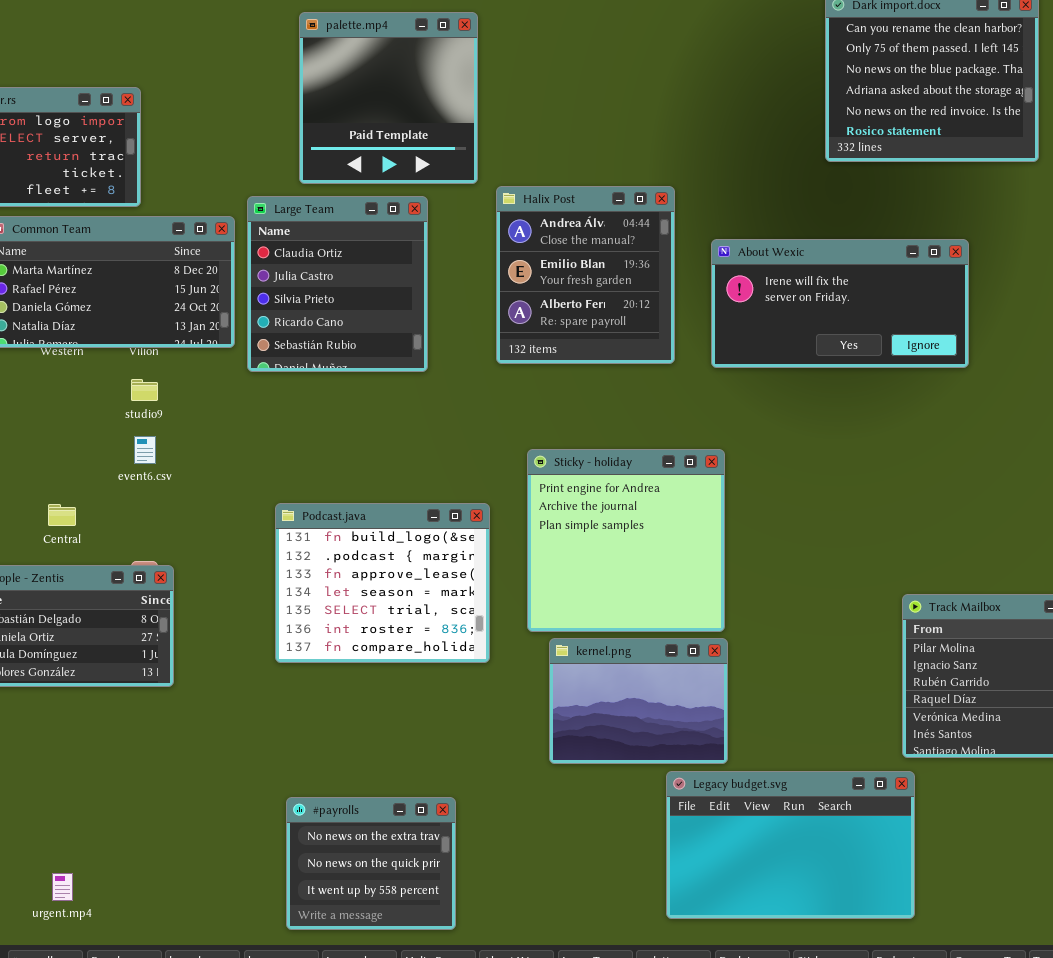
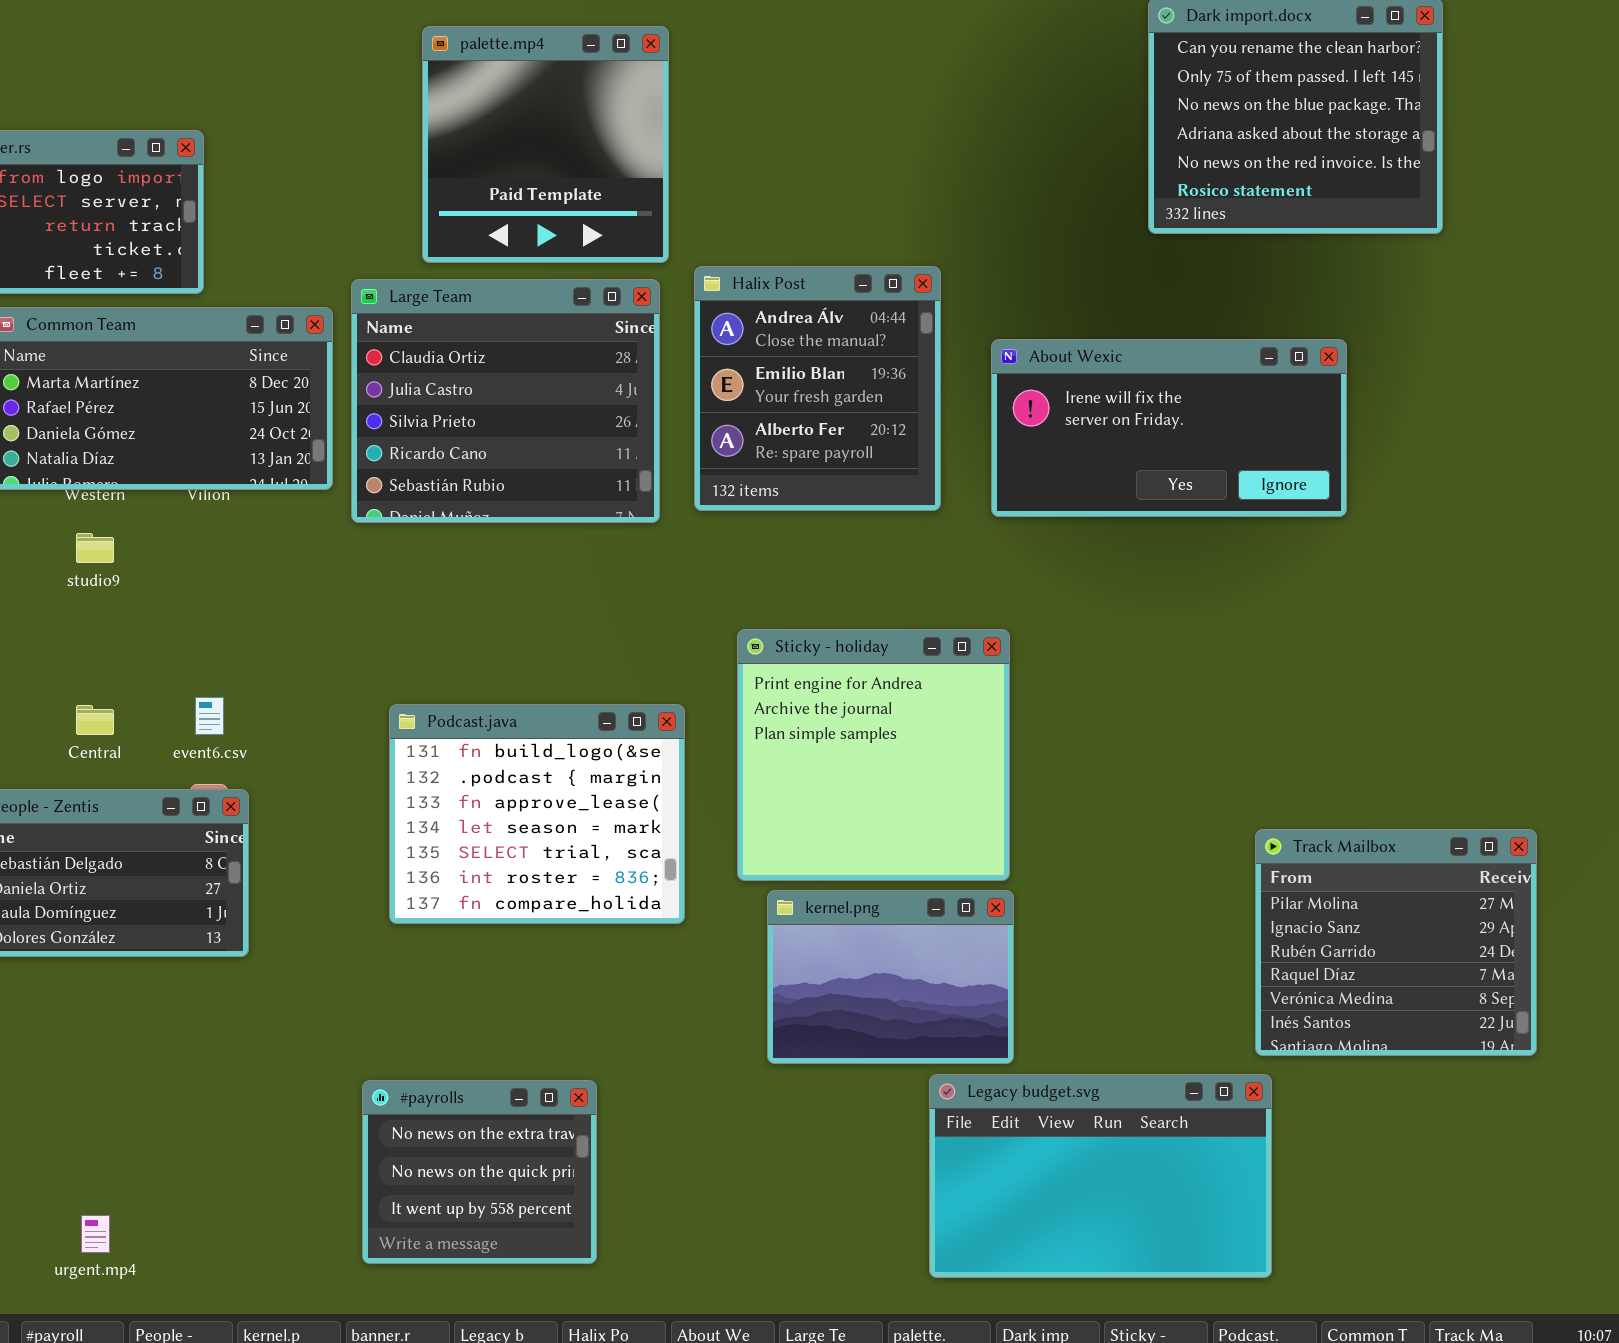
Large Team: [247,196,428,372] -> [351,279,660,523], resized
studio9: [131,379,158,401] -> [76,533,114,563], moved
event6.csv: [134,436,156,464] -> [195,697,224,735], moved
#payrolls: [286,797,456,930] -> [362,1080,597,1264], moved

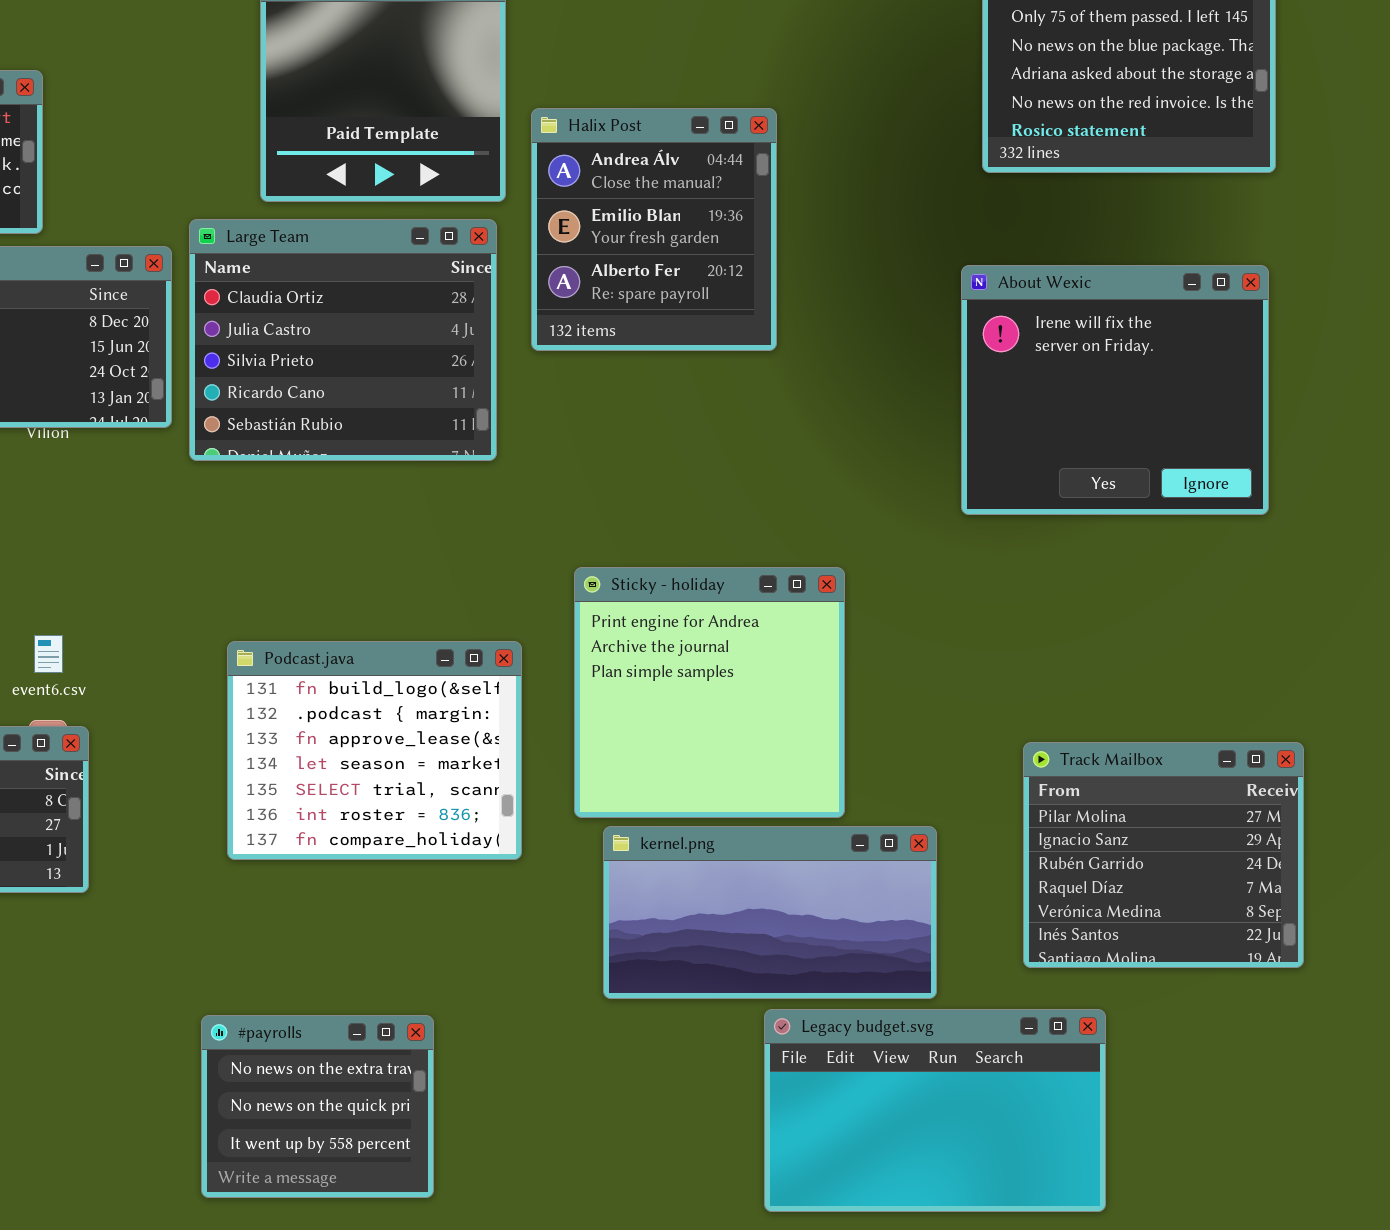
Halix Post: [694,266,941,511] -> [531,108,777,351], moved
About Wexic: [991,339,1347,517] -> [961,265,1269,515], moved, resized
Track Mailbox: [1255,829,1537,1056] -> [1023,742,1304,968], moved
kernel.png: [767,890,1014,1064] -> [603,826,937,999], resized

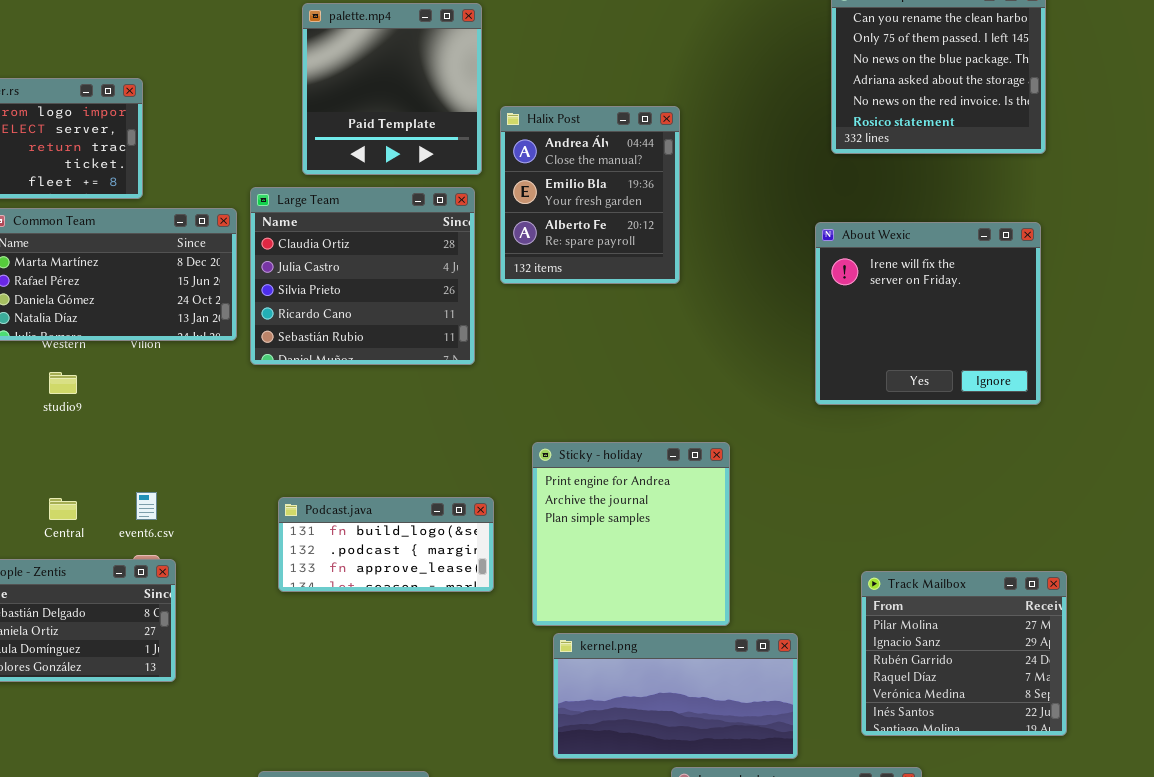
Podcast.java: [227,641,522,860] -> [278,497,494,592], resized

